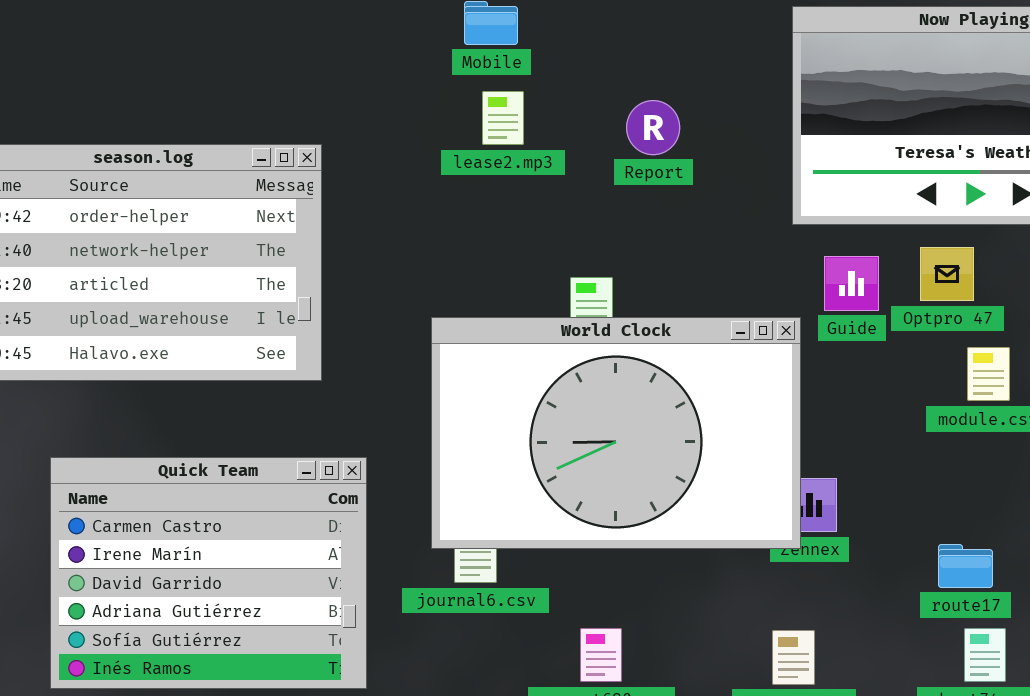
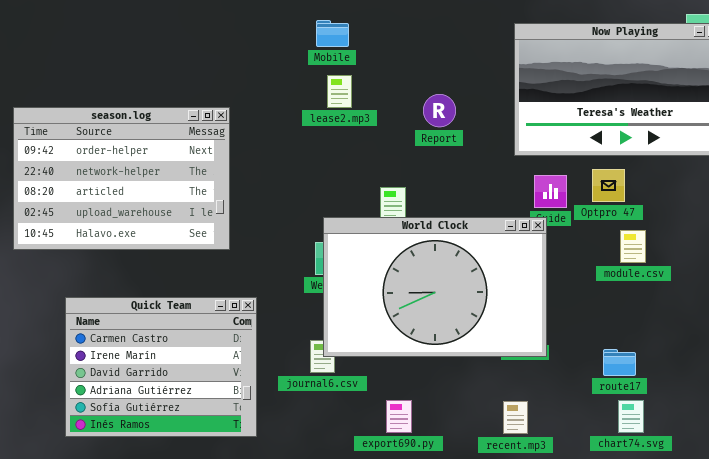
Report: [626,100,680,155] -> [423,94,456,127], moved
World Clock: [431,317,801,549] -> [323,217,547,357], moved

